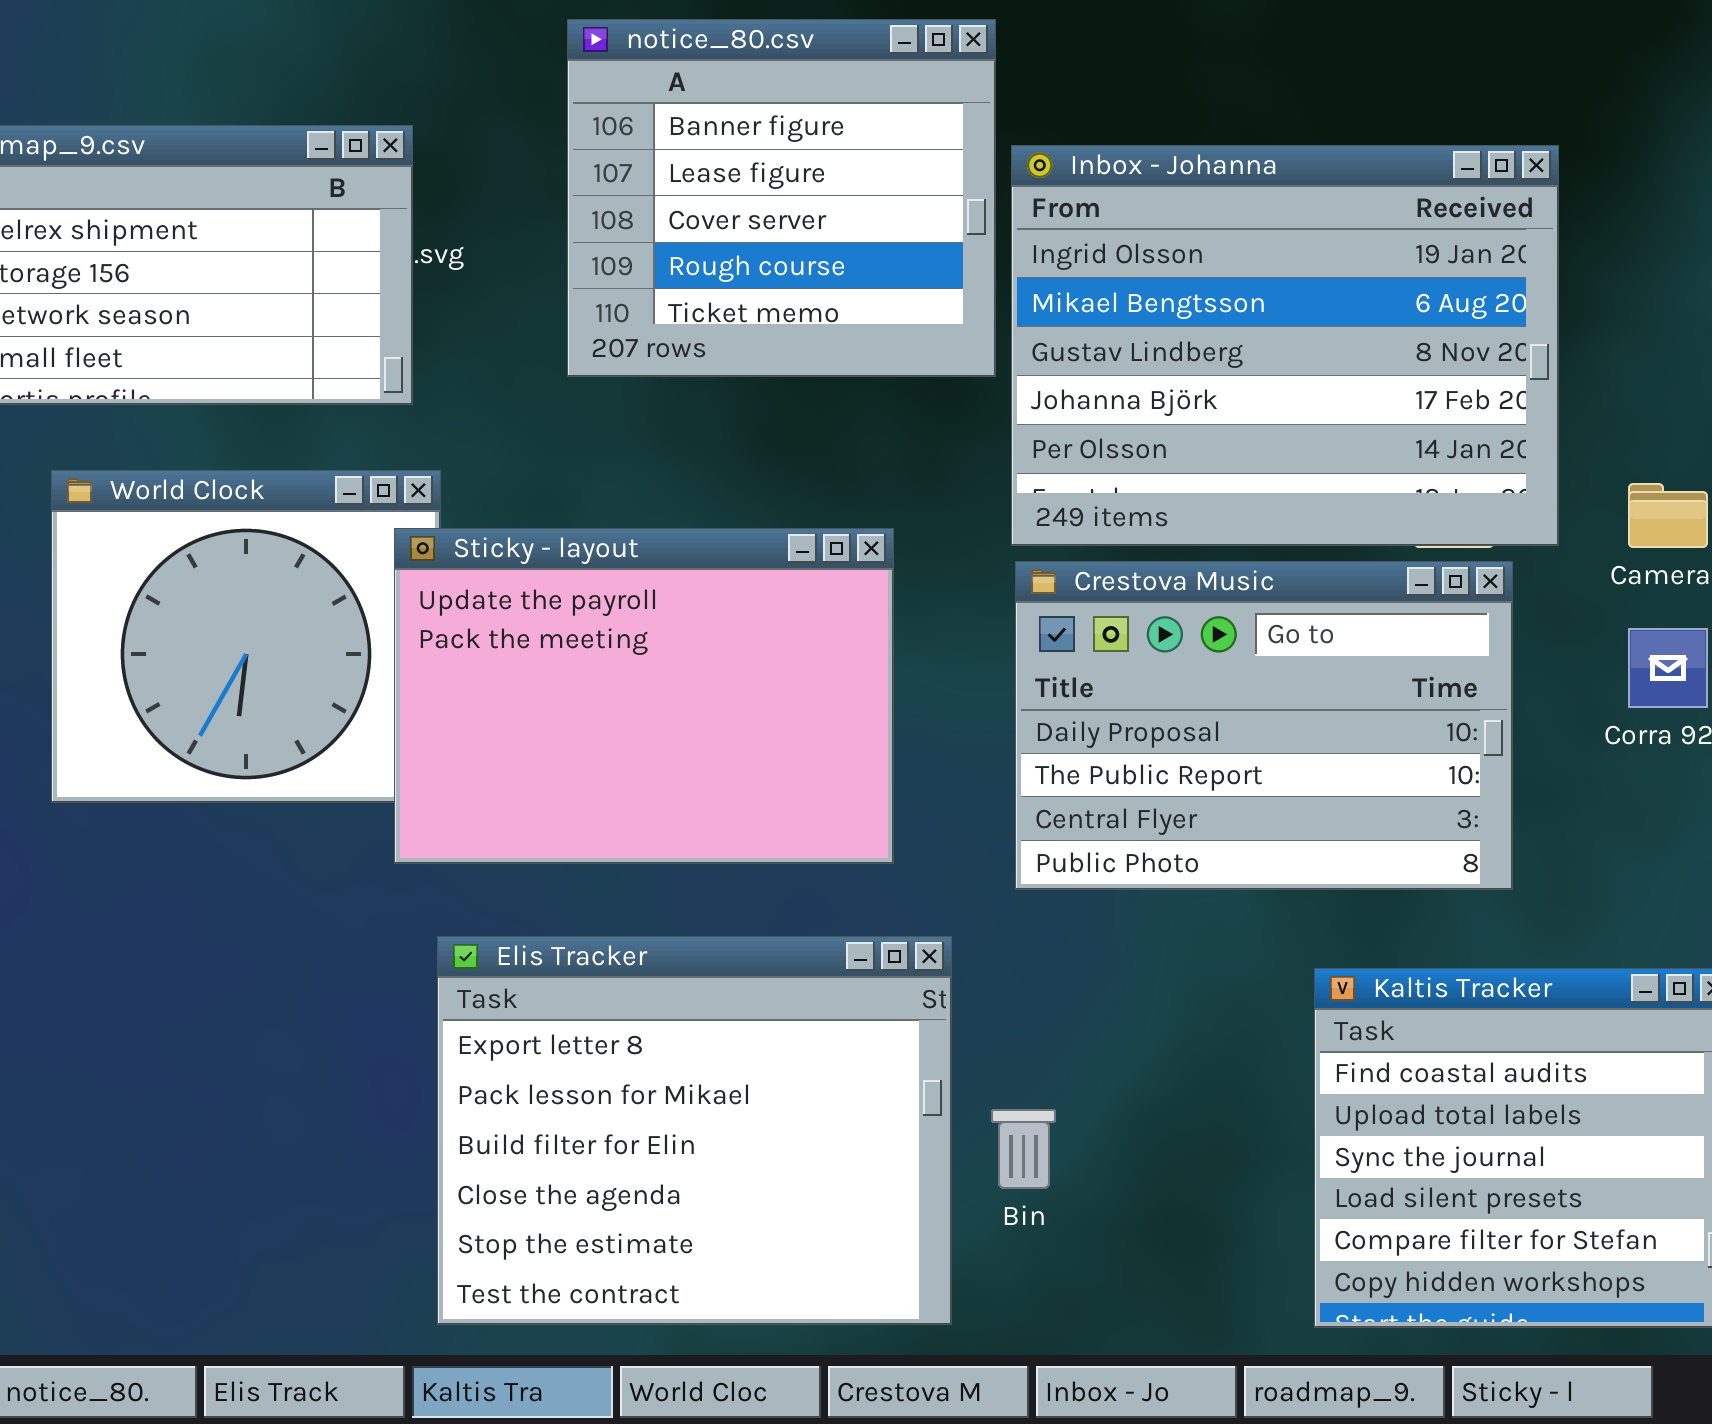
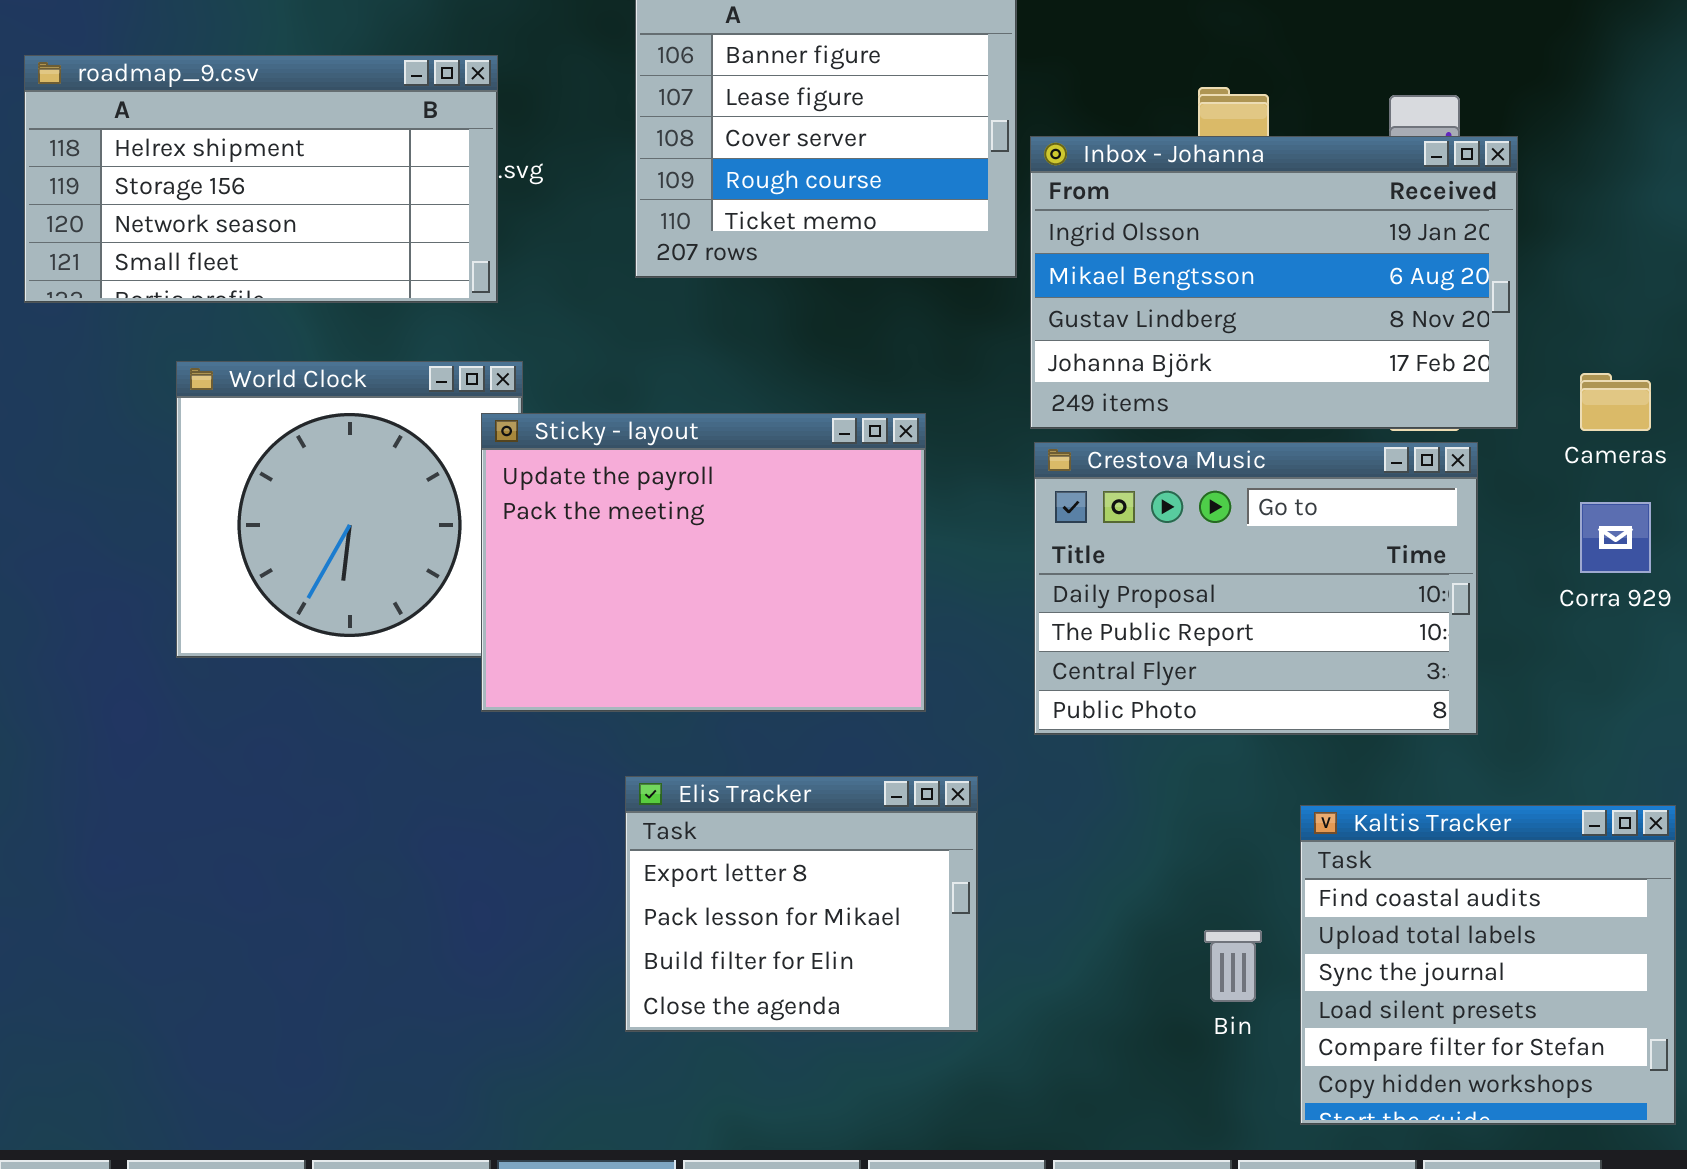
Inbox - Johanna: [1011,145,1559,546] -> [1030,136,1518,429], resized
Elis Tracker: [437,936,952,1325] -> [625,776,978,1032], resized
Bin: [991,1109,1056,1189] -> [1204,930,1262,1002], moved

